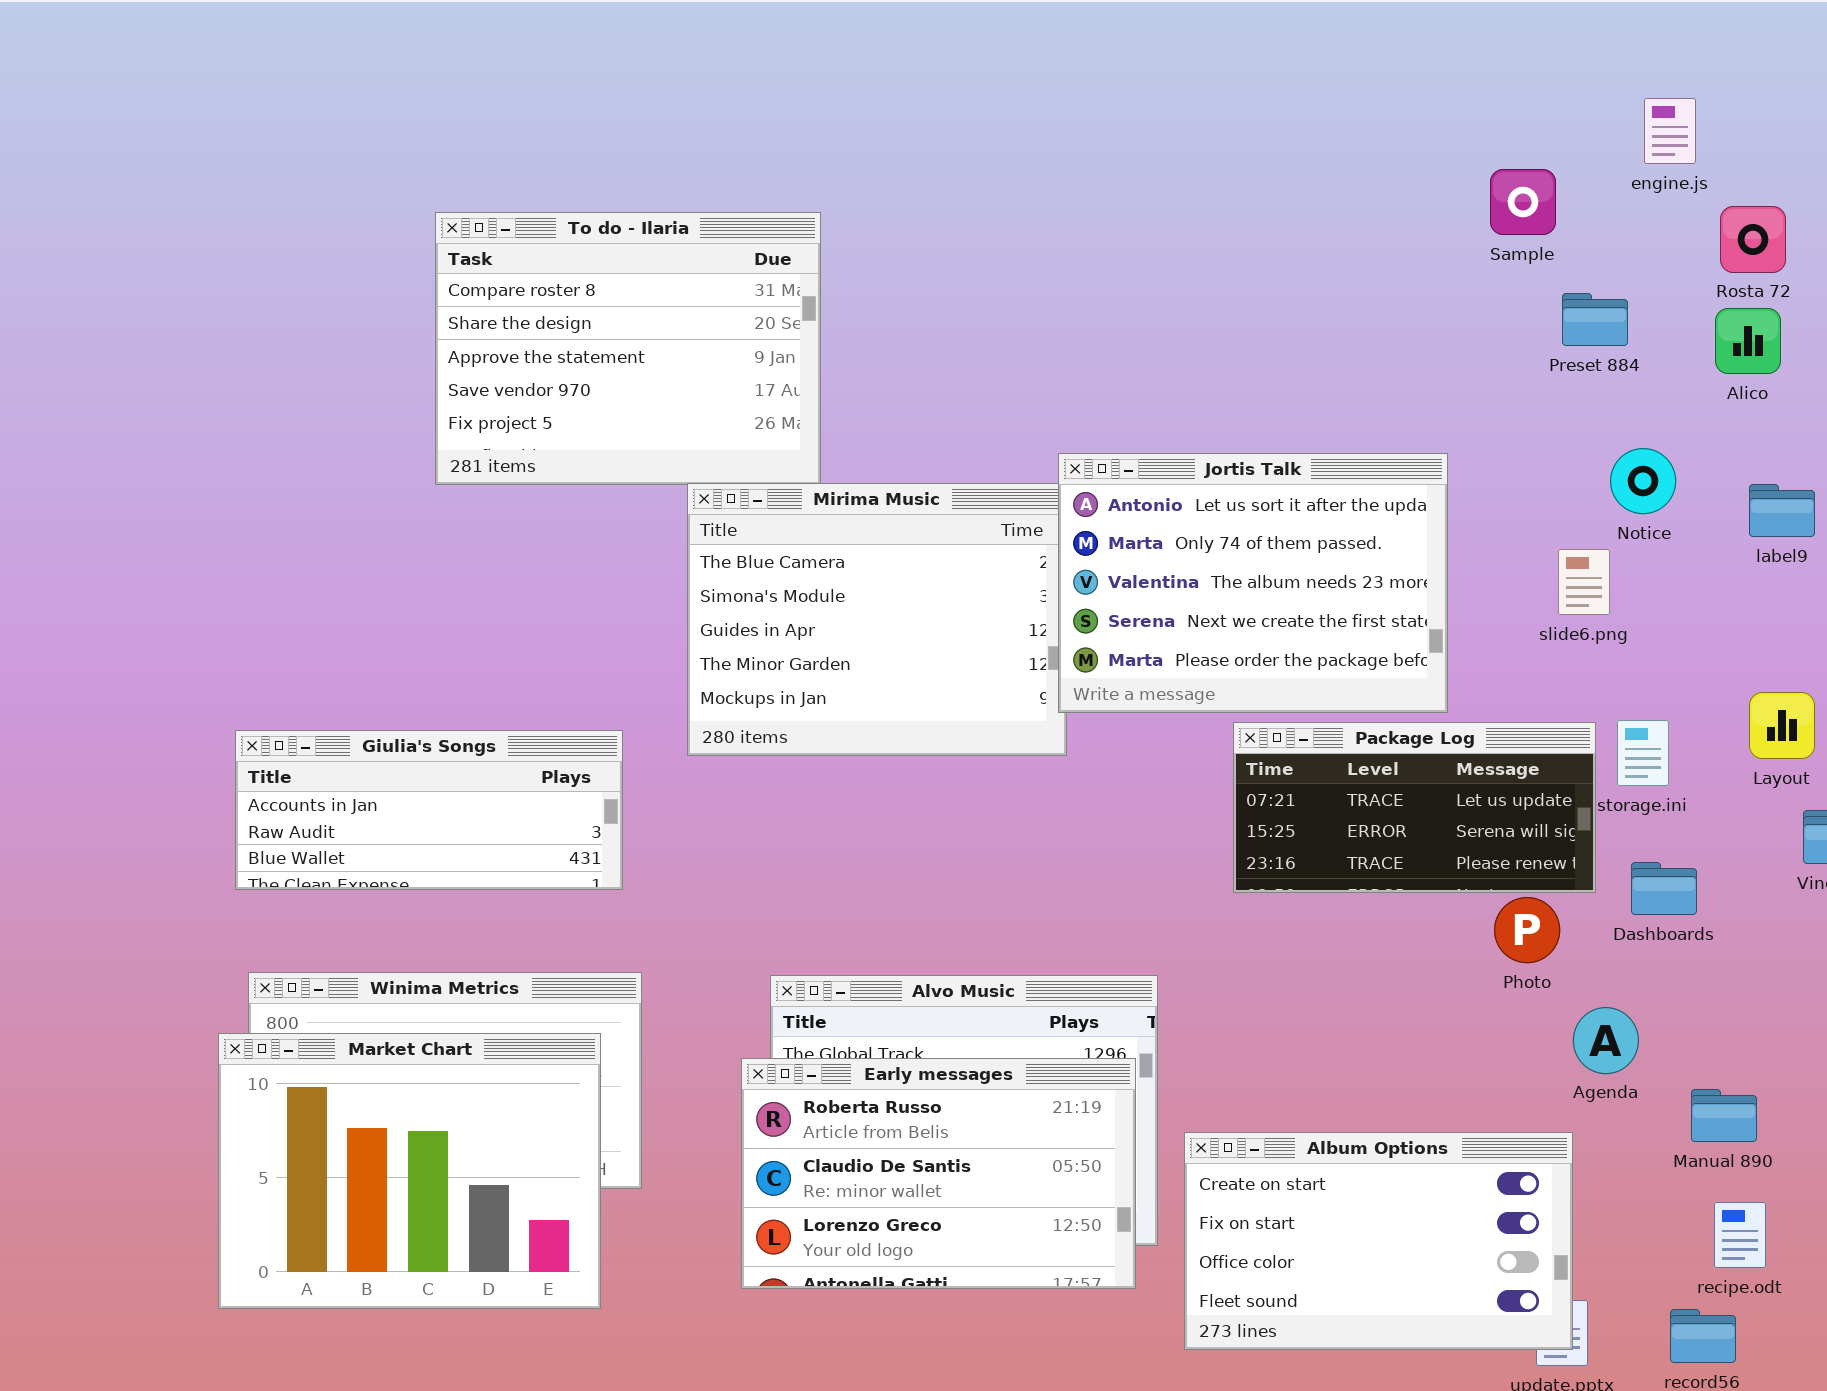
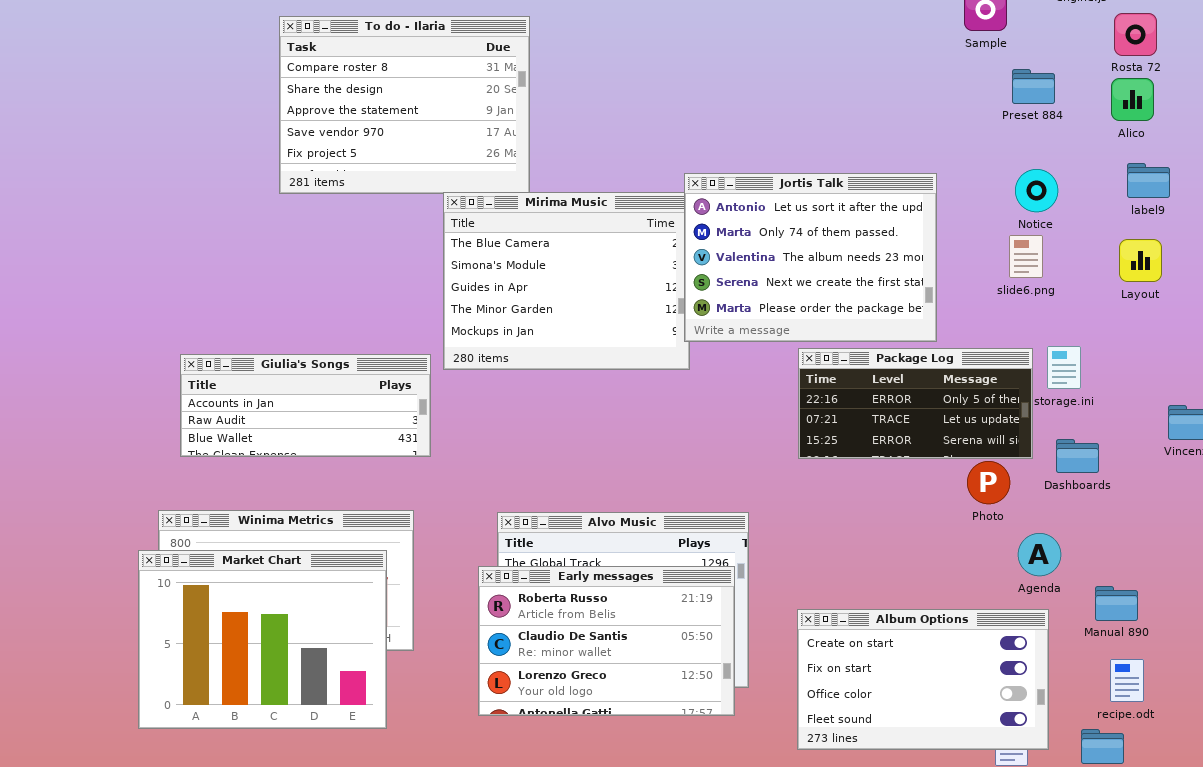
Notice: [1610,448,1676,514] -> [1015,169,1058,212], moved
label9: [1749,484,1815,537] -> [1127,163,1170,198], moved
Layout: [1749,692,1815,759] -> [1119,239,1162,282], moved
Package Log: [1233,722,1596,893] -> [798,348,1033,459], scrolled up 1 row
Giulia's Songs: [235,730,623,890] -> [180,354,431,457], moved
Album Options: [1184,1132,1573,1350] -> [797,609,1049,750], moved

